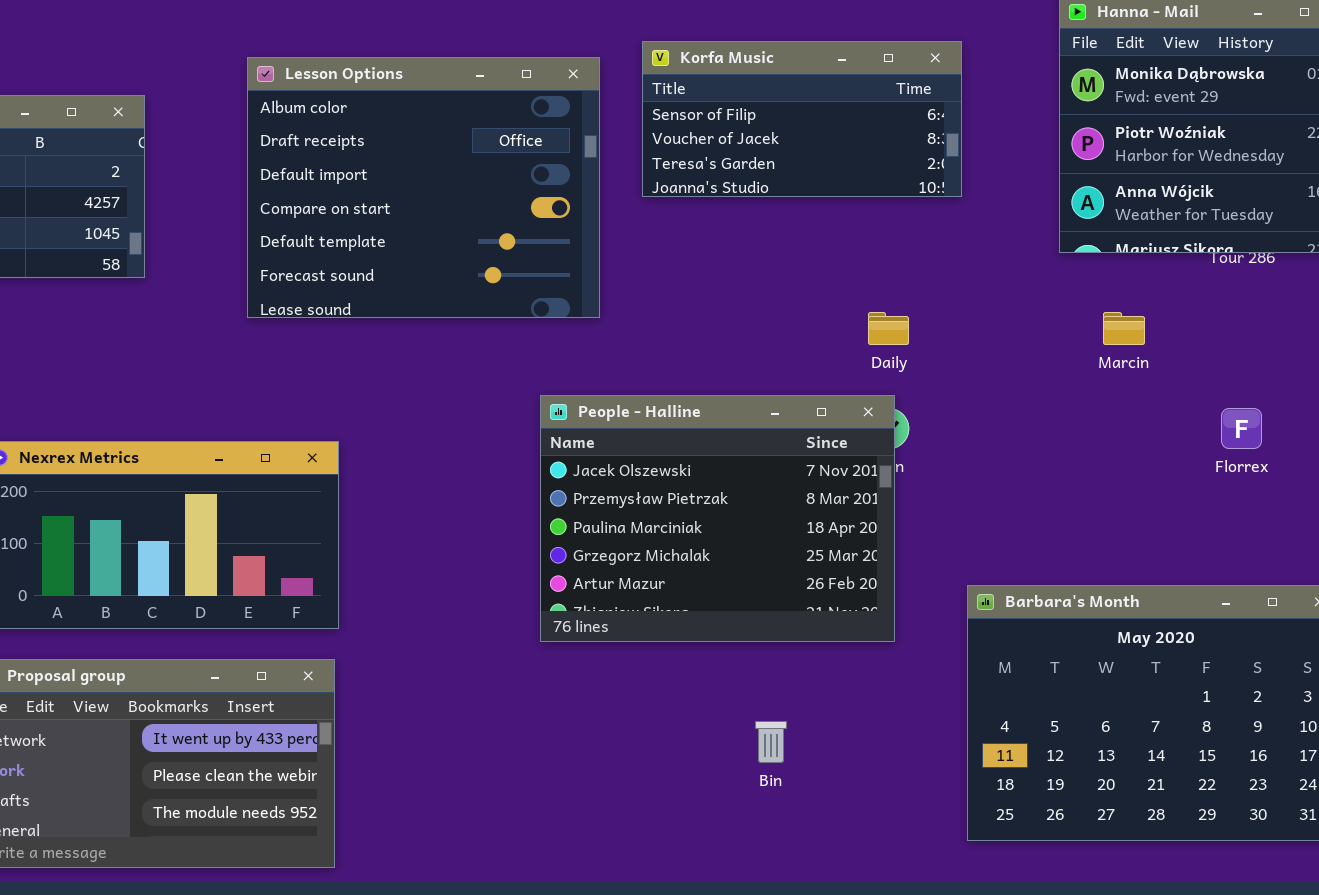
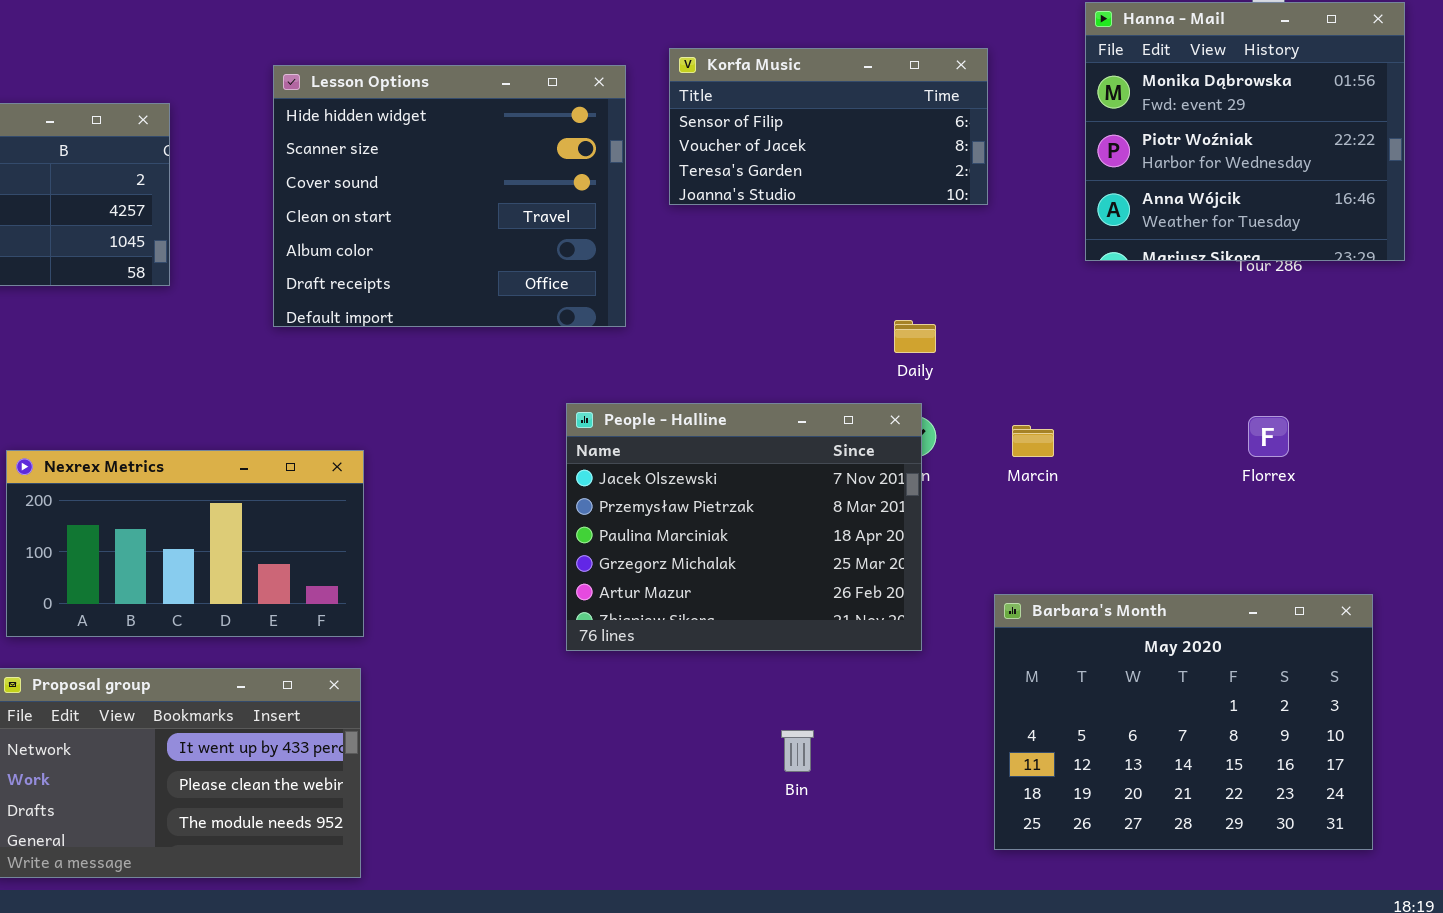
Lesson Options: [247,57,600,318] -> [273,65,626,327], scrolled up 4 rows
Marcin: [1103,312,1145,345] -> [1012,425,1054,457], moved

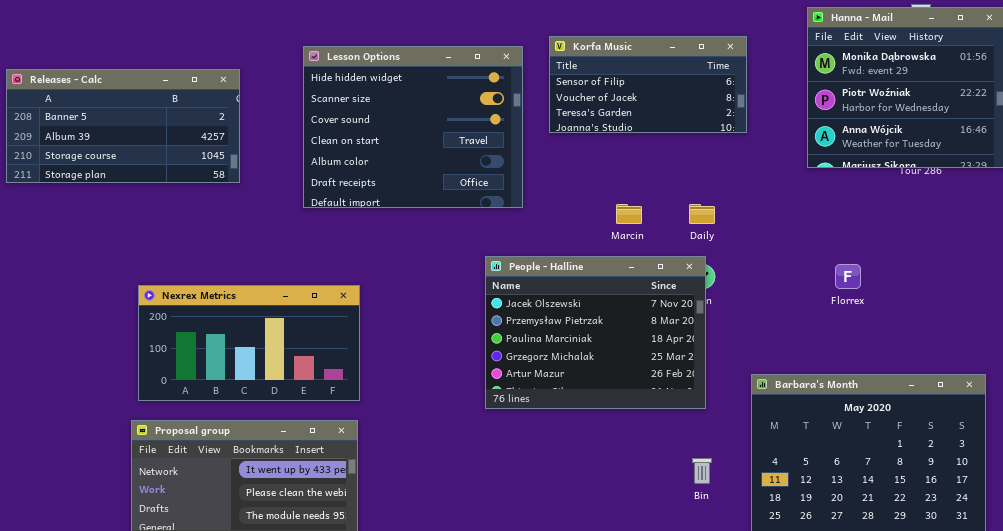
Florrex: [1248,416,1289,457] -> [835,264,861,289], moved
Marcin: [1012,425,1054,457] -> [616,204,642,224], moved
Bin: [781,730,814,772] -> [692,458,712,484], moved

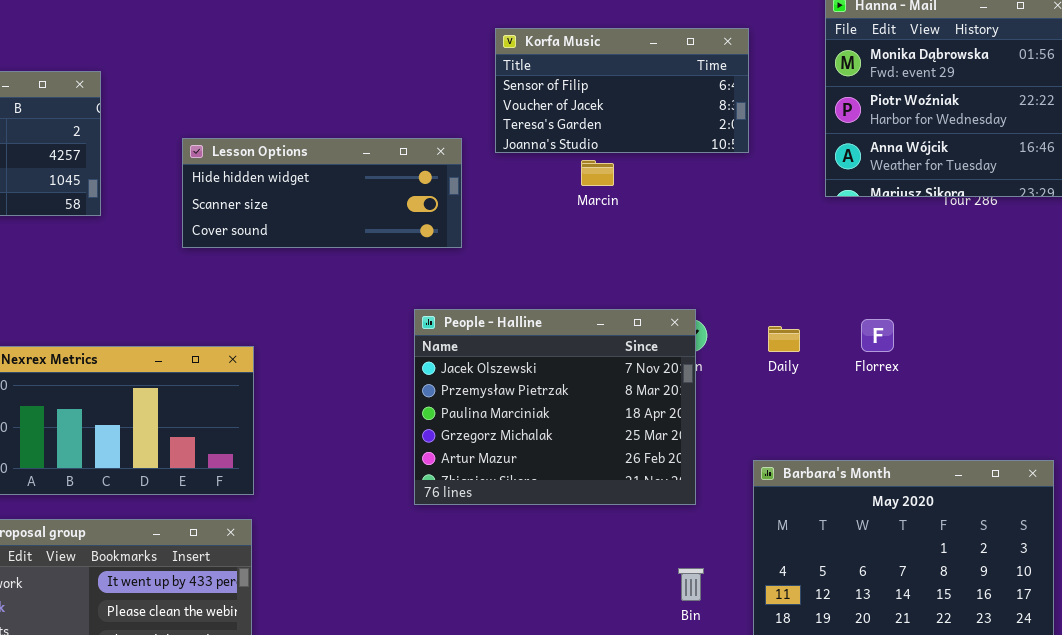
Lesson Options: [303,46,523,208] -> [182,138,462,248], resized
Marcin: [616,204,642,224] -> [581,160,614,186], moved
Daily: [689,204,715,224] -> [768,326,800,352], moved

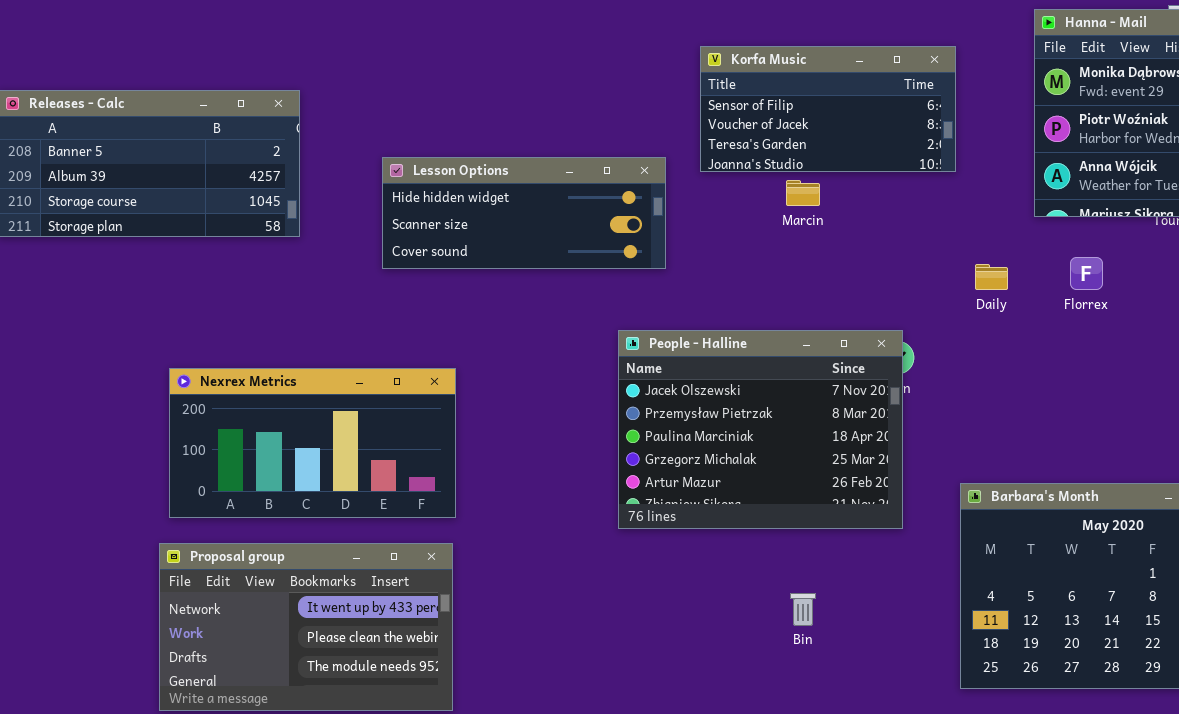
Florrex: [861,319,894,352] -> [1070,257,1103,290], moved
Daily: [768,326,800,352] -> [975,264,1008,290], moved
Bin: [678,568,704,601] -> [790,593,816,626], moved

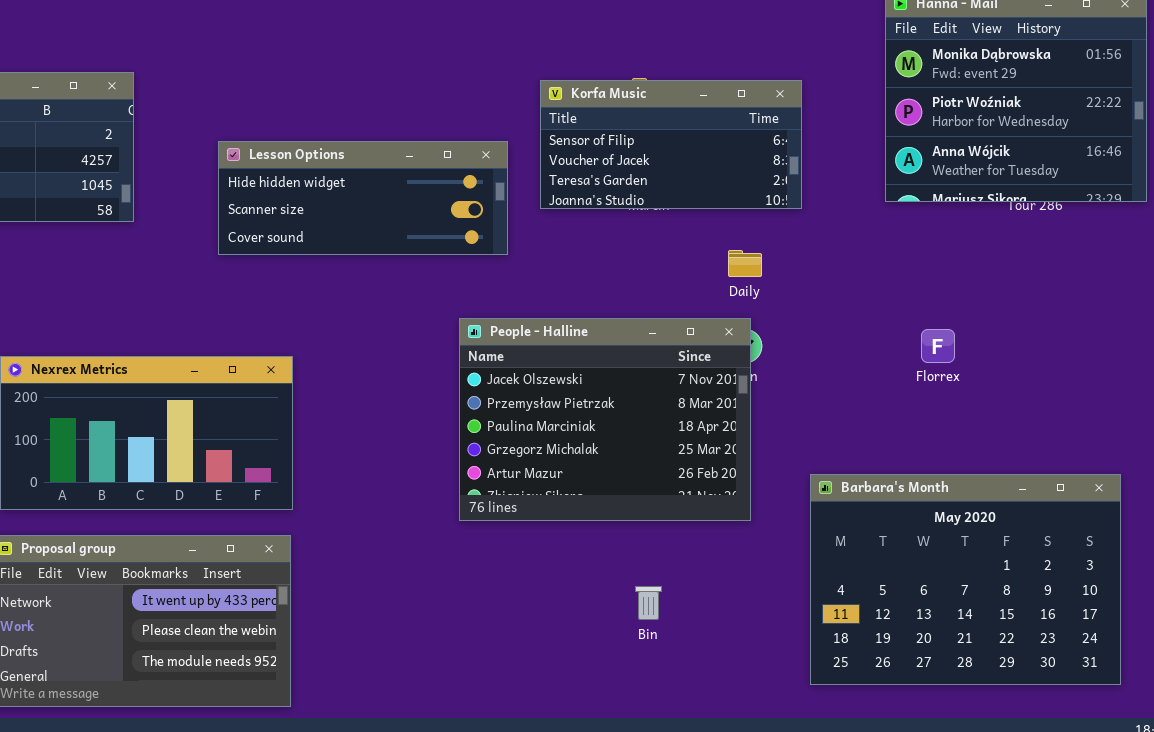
Korfa Music: [700,46,956,172] -> [540,80,802,209], moved
Florrex: [1070,257,1103,290] -> [921,329,955,363], moved
Daily: [975,264,1008,290] -> [728,250,762,277], moved

